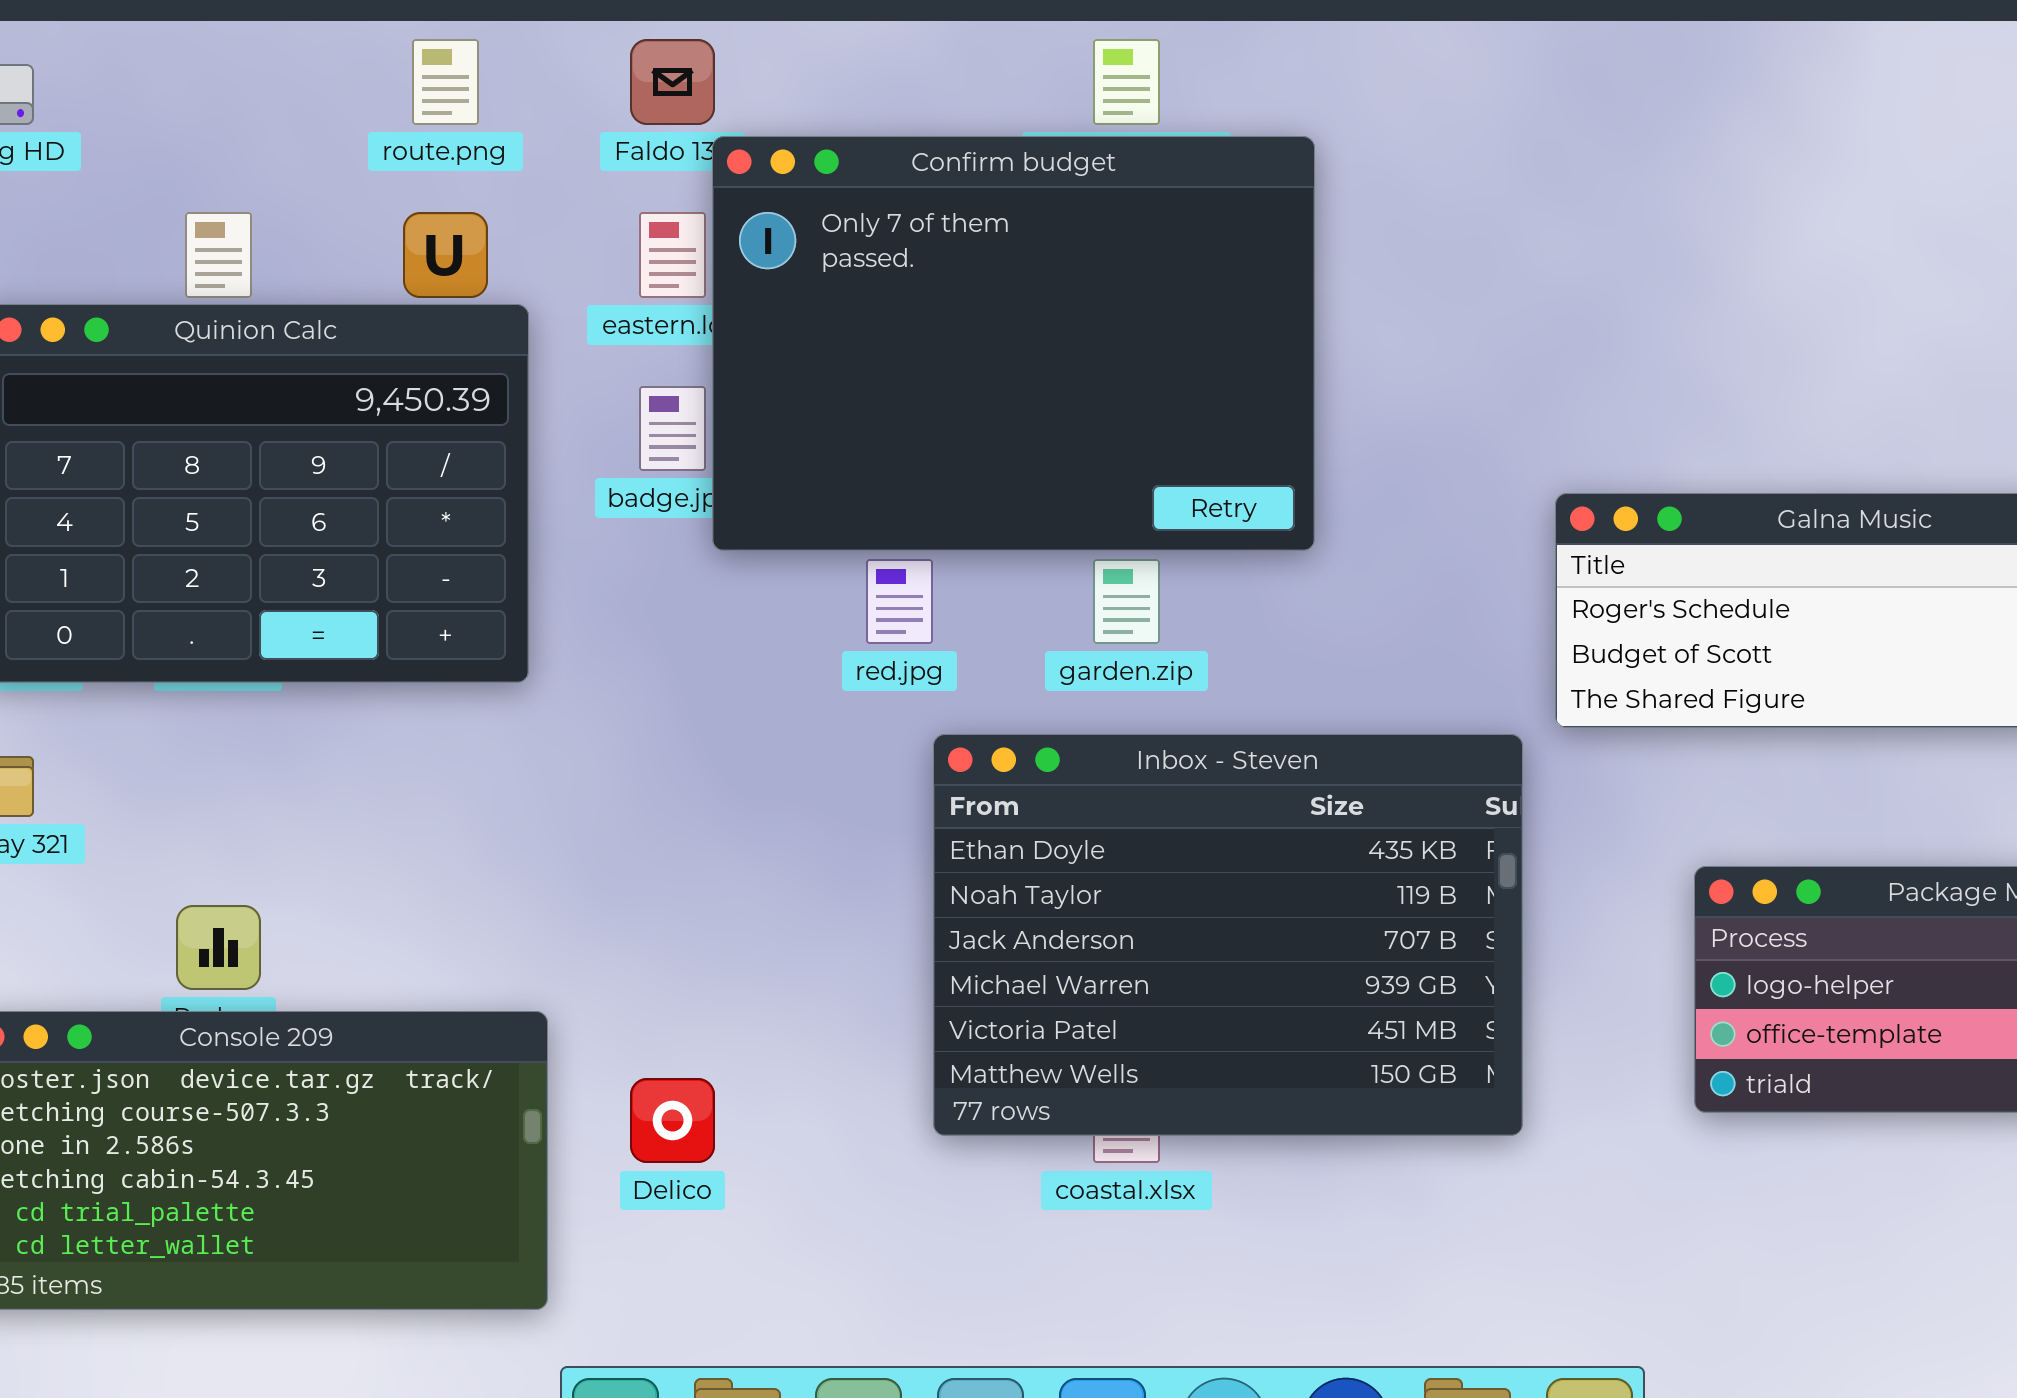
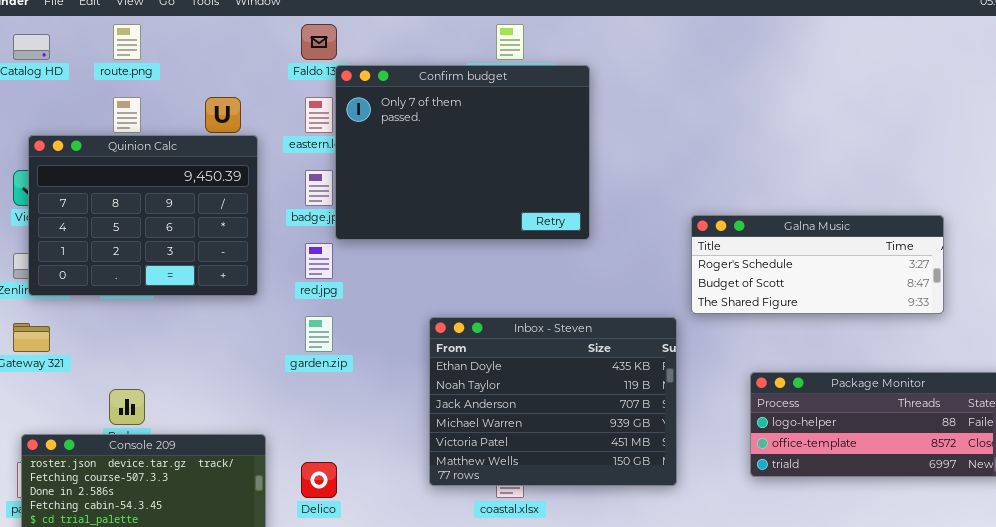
route.png: [412,39,479,125] -> [113,24,141,60], moved
red.jpg: [866,559,933,644] -> [305,243,333,279], moved
garden.zip: [1093,559,1160,644] -> [305,316,333,352], moved

